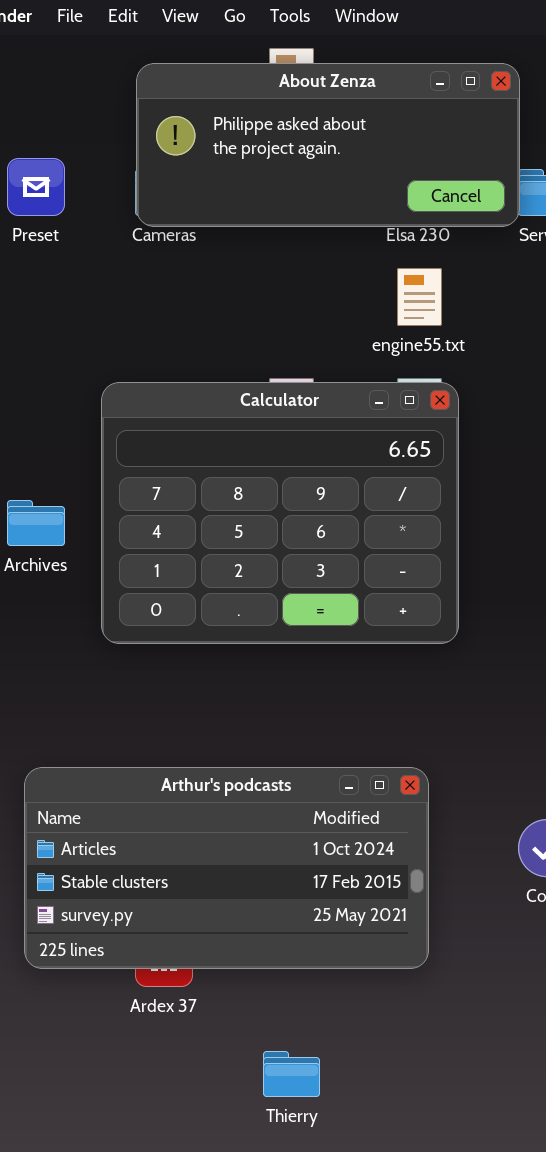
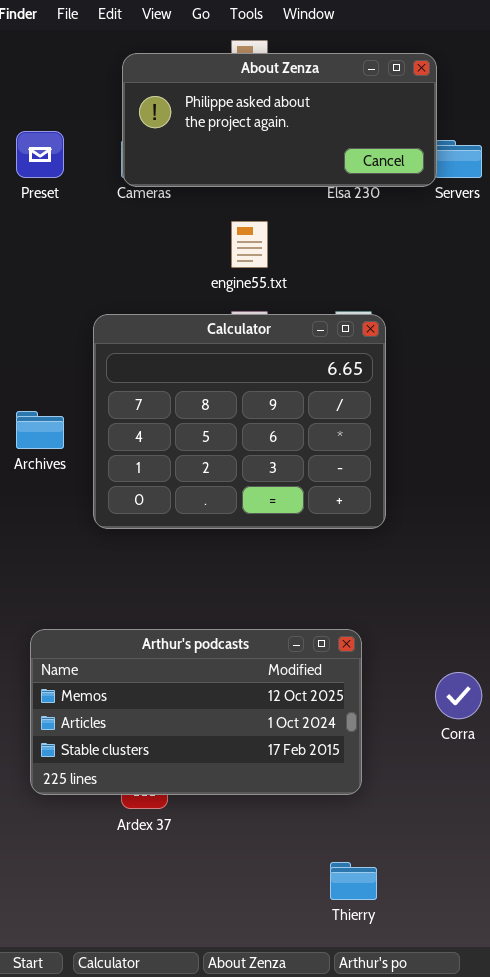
engine55.txt: [397,268,442,326] -> [231,221,268,268], moved
Arthur's podcasts: [24,767,429,969] -> [30,629,362,795], scrolled up 1 row
Thierry: [263,1051,320,1097] -> [330,862,377,900], moved

